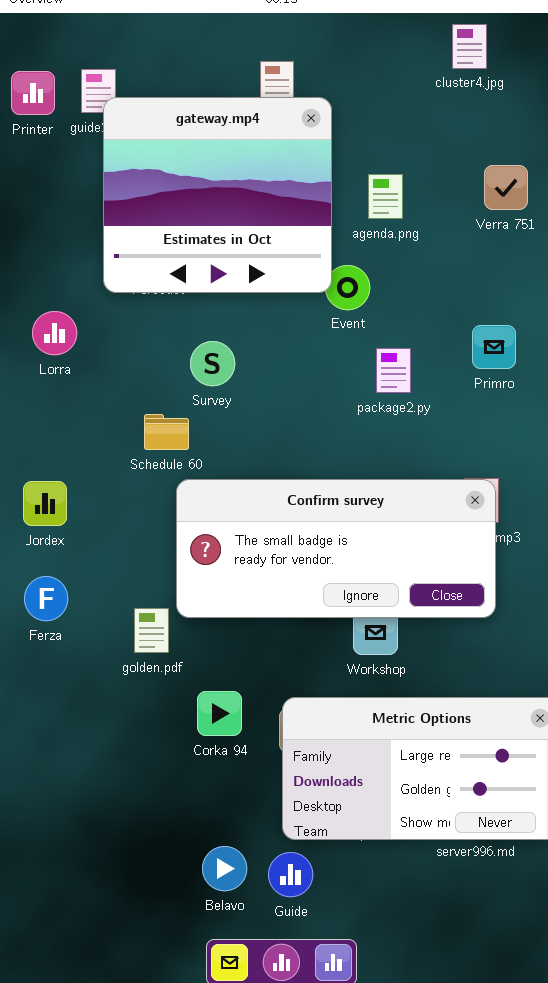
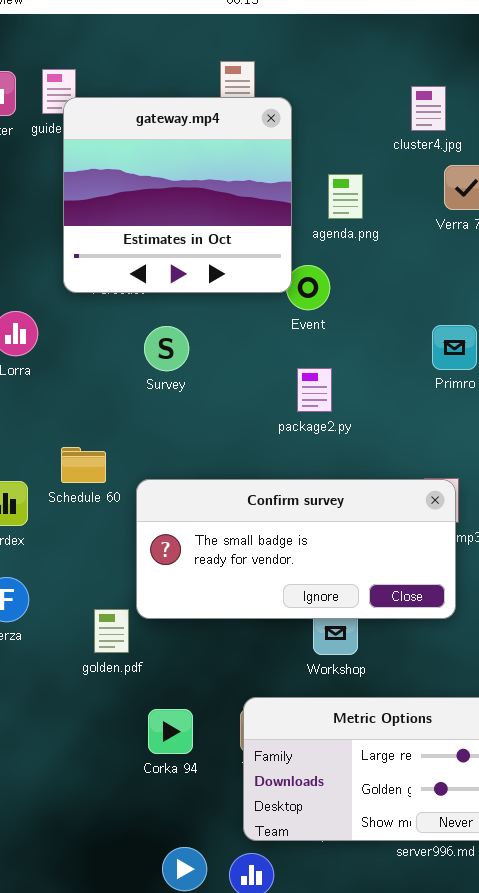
cluster4.jpg: [452,24,487,69] -> [411,86,446,131], moved
Survey: [190,341,235,386] -> [144,326,189,371], moved
package2.py: [376,348,411,393] -> [297,368,332,412], moved
Schedule 60: [144,414,189,450] -> [61,447,106,483], moved
Corka 94: [197,691,242,736] -> [148,709,193,754], moved

